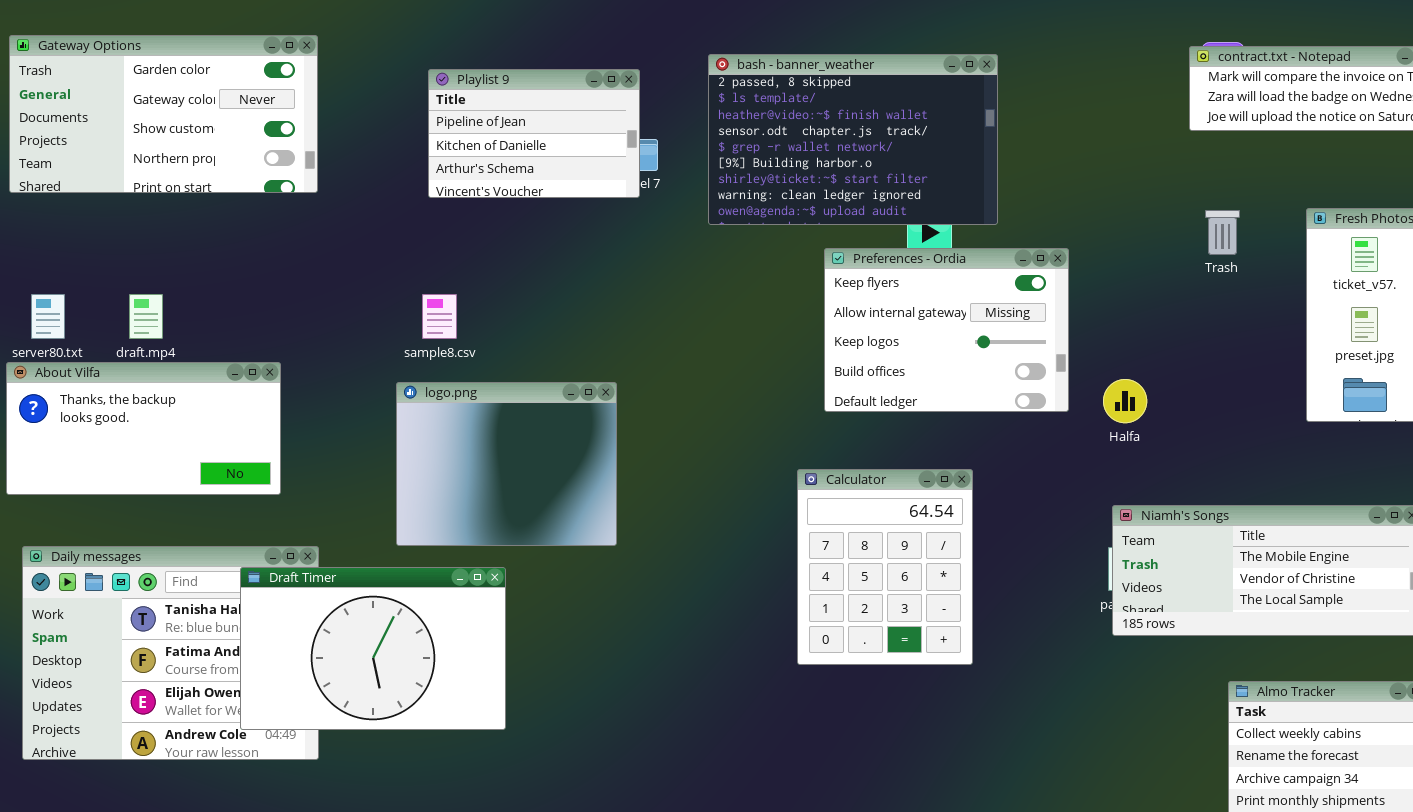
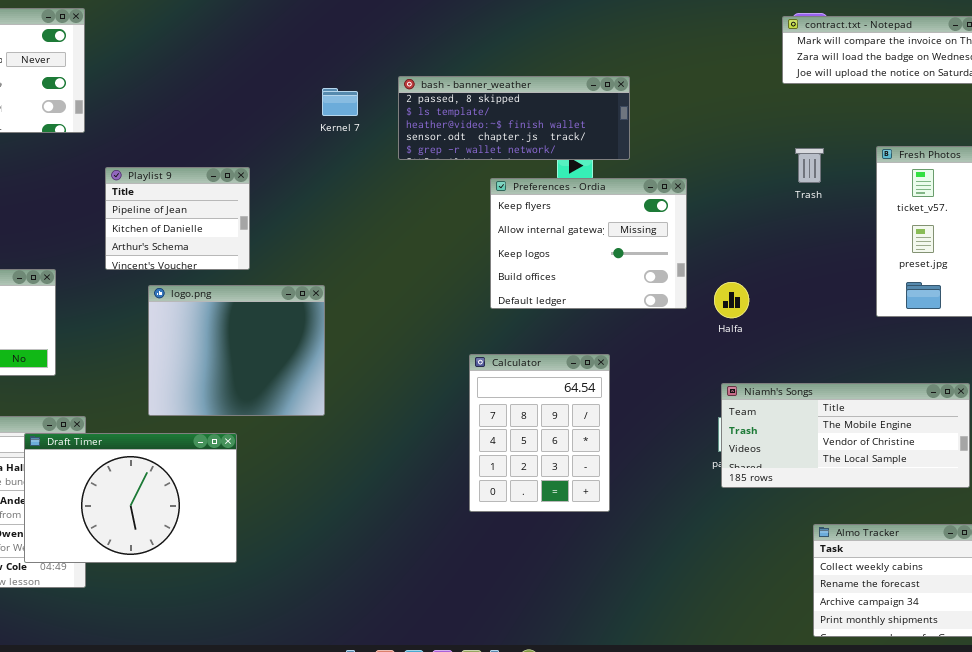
bash - banner_weather: [708,54,998,225] -> [398,76,630,160], resized
Playlist 9: [428,69,640,198] -> [105,167,250,270], moved, resized

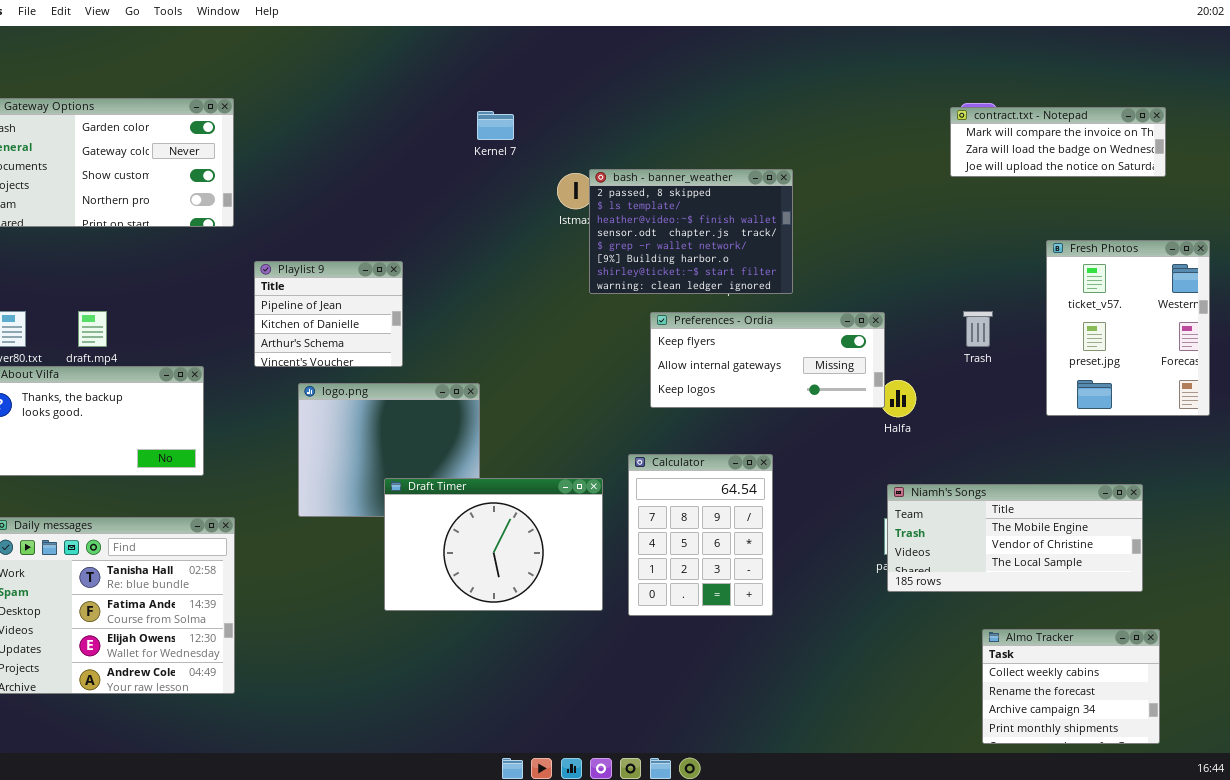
bash - banner_weather: [398,76,630,160] -> [589,169,793,294], resized
Kernel 7: [322,88,358,116] -> [477,111,514,140], moved
Trash: [795,148,824,183] -> [963,311,993,347], moved
Preferences - Ordia: [490,178,687,309] -> [650,312,885,408], resized
Draft Timer: [24,433,237,563] -> [384,478,603,611], moved

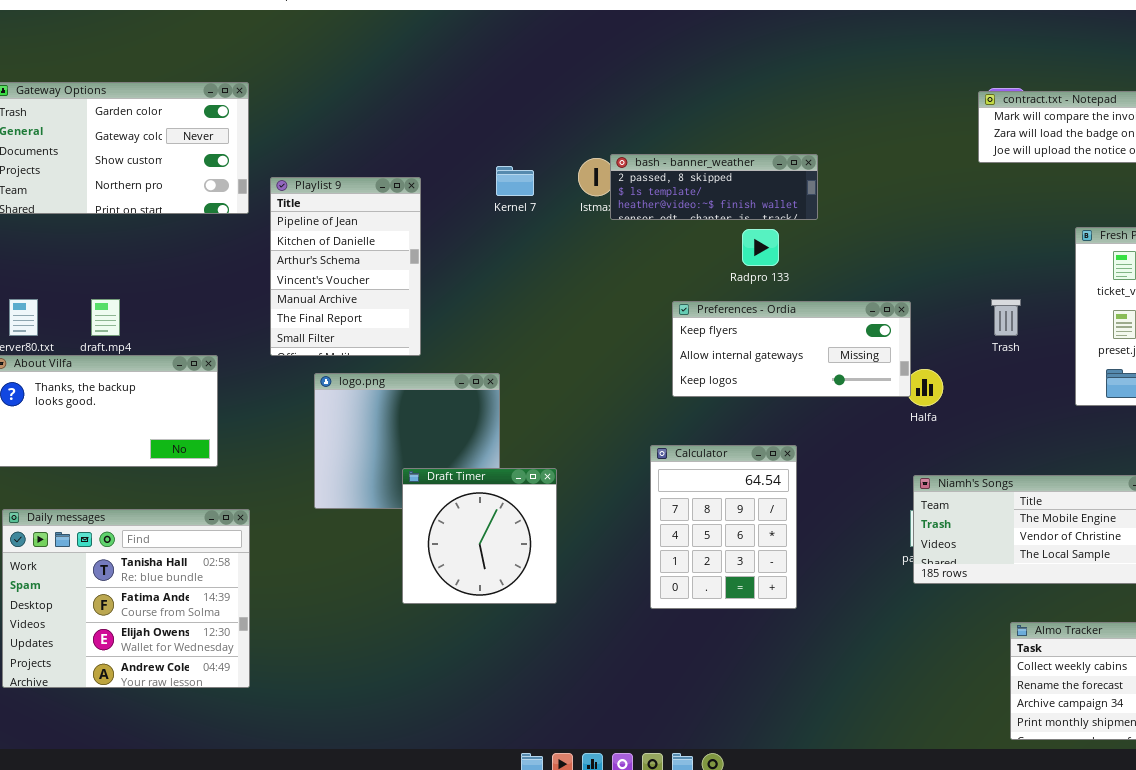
Kernel 7: [477,111,514,140] -> [496,166,534,196], moved
bash - banner_weather: [589,169,793,294] -> [610,154,818,220], resized
Playlist 9: [254,261,403,367] -> [270,177,421,356], resized
Draft Timer: [384,478,603,611] -> [402,468,557,604], resized

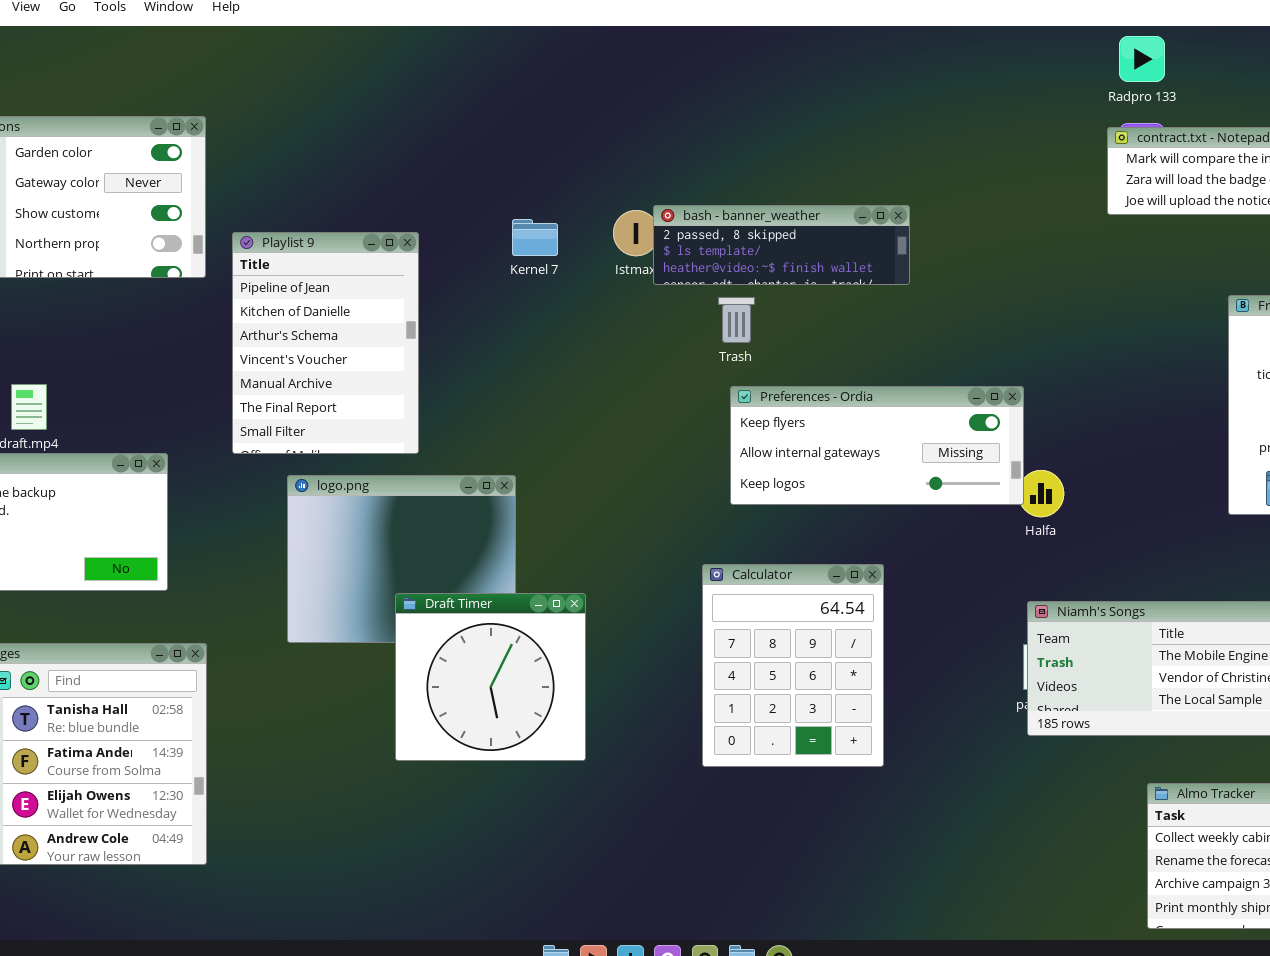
Radpro 133: [742,229,779,266] -> [1119,36,1165,82], moved
Trash: [991,299,1021,336] -> [718,297,755,343], moved

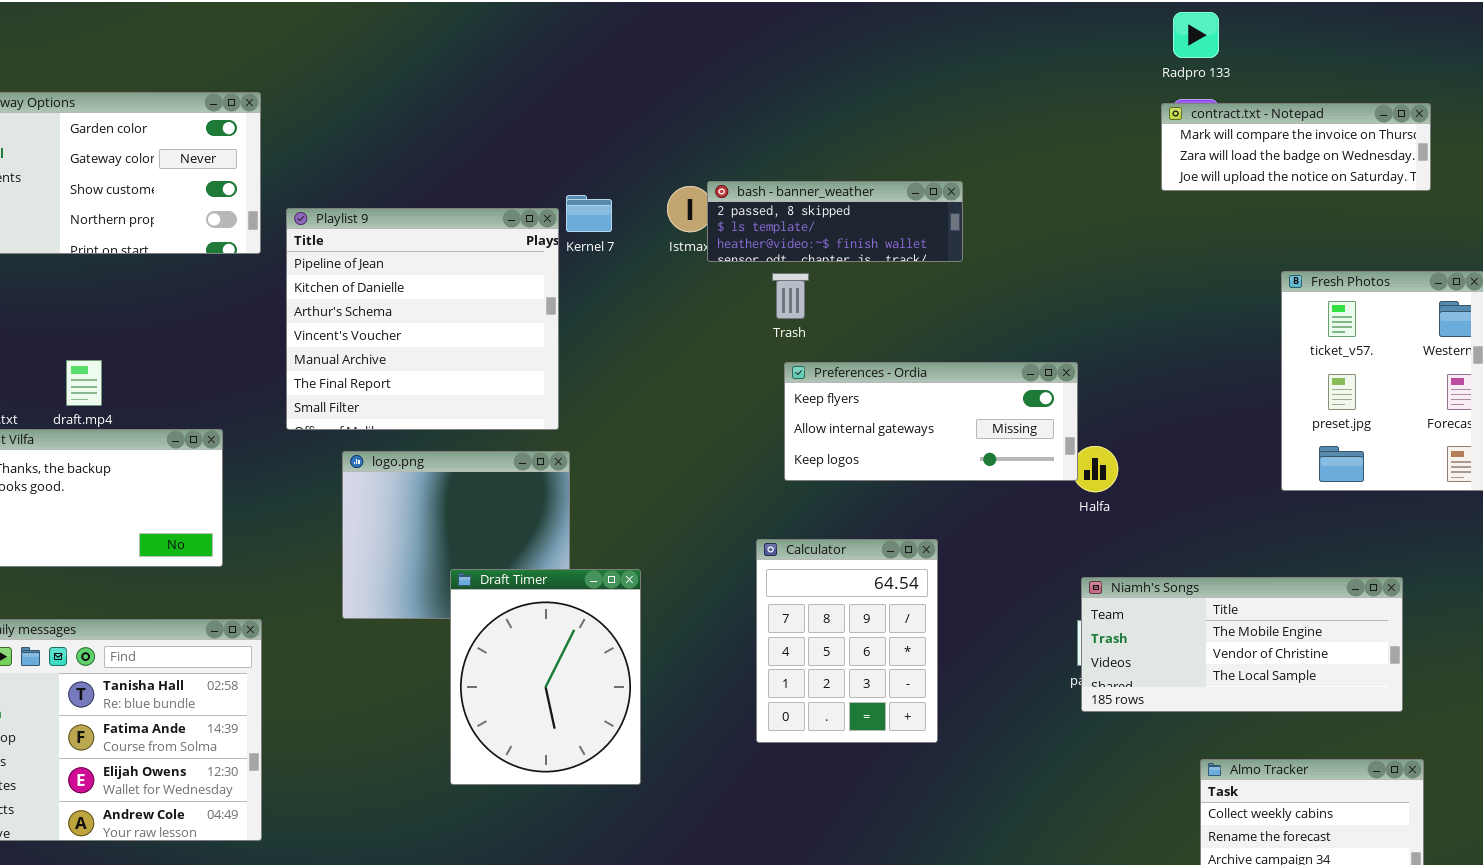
Playlist 9: [232,232,419,454] -> [286,208,559,430], resized
Draft Timer: [395,593,586,761] -> [450,569,641,785], resized

